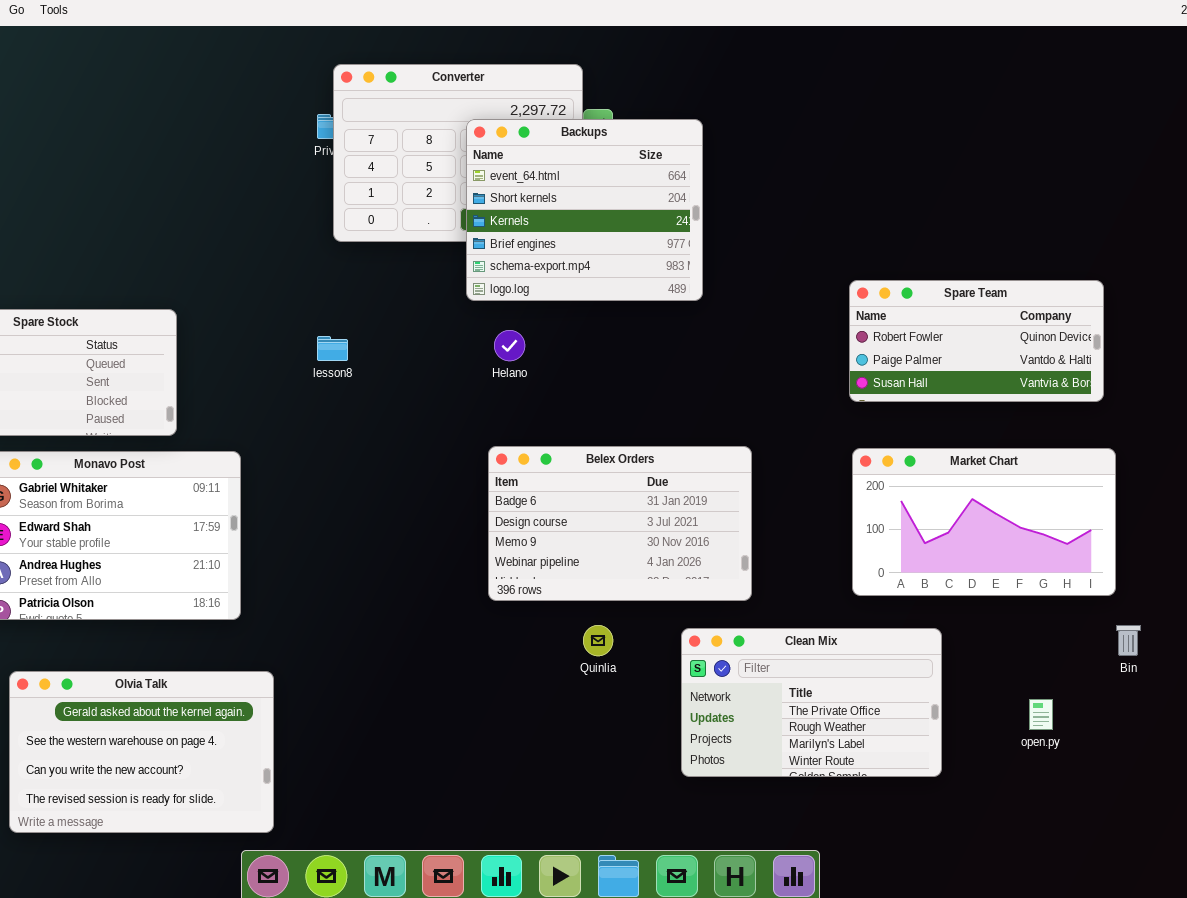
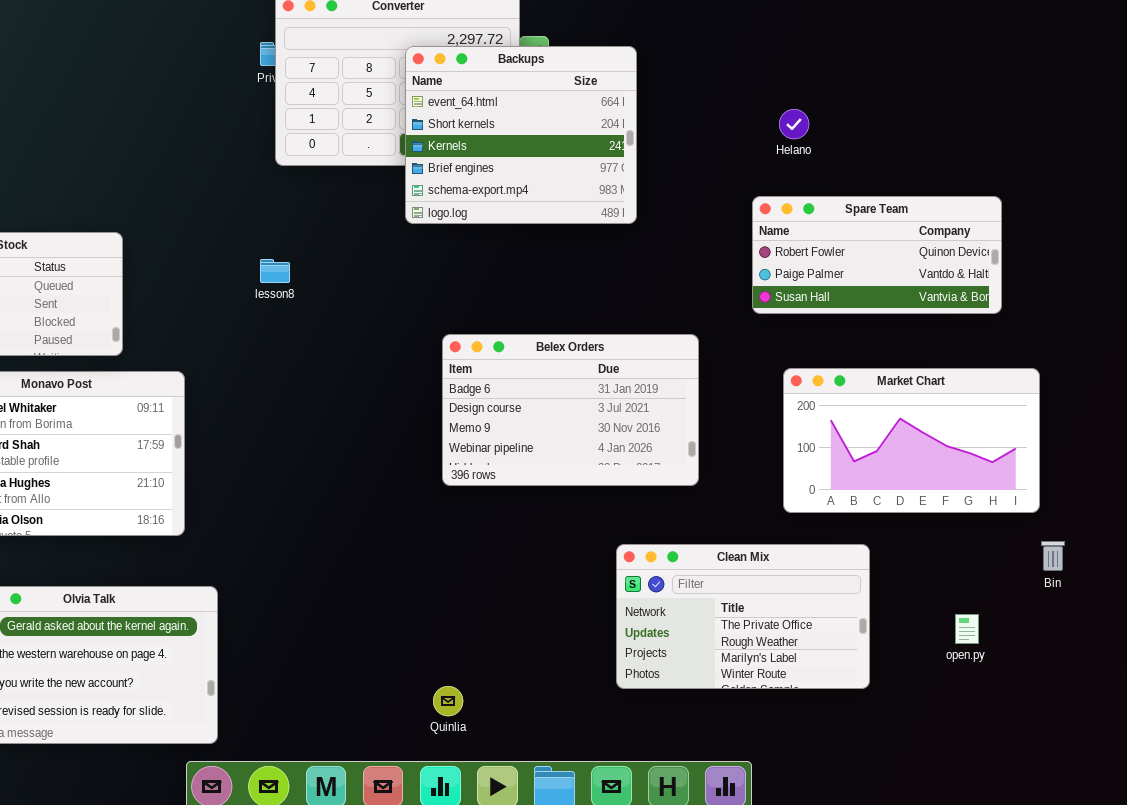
Spare Team: [849,280,1104,402] -> [752,196,1002,314], moved
Helano: [494,330,525,361] -> [779,109,809,139], moved
Belex Orders: [488,446,752,601] -> [442,334,699,486], moved
Quinlia: [583,625,613,656] -> [433,686,463,716], moved

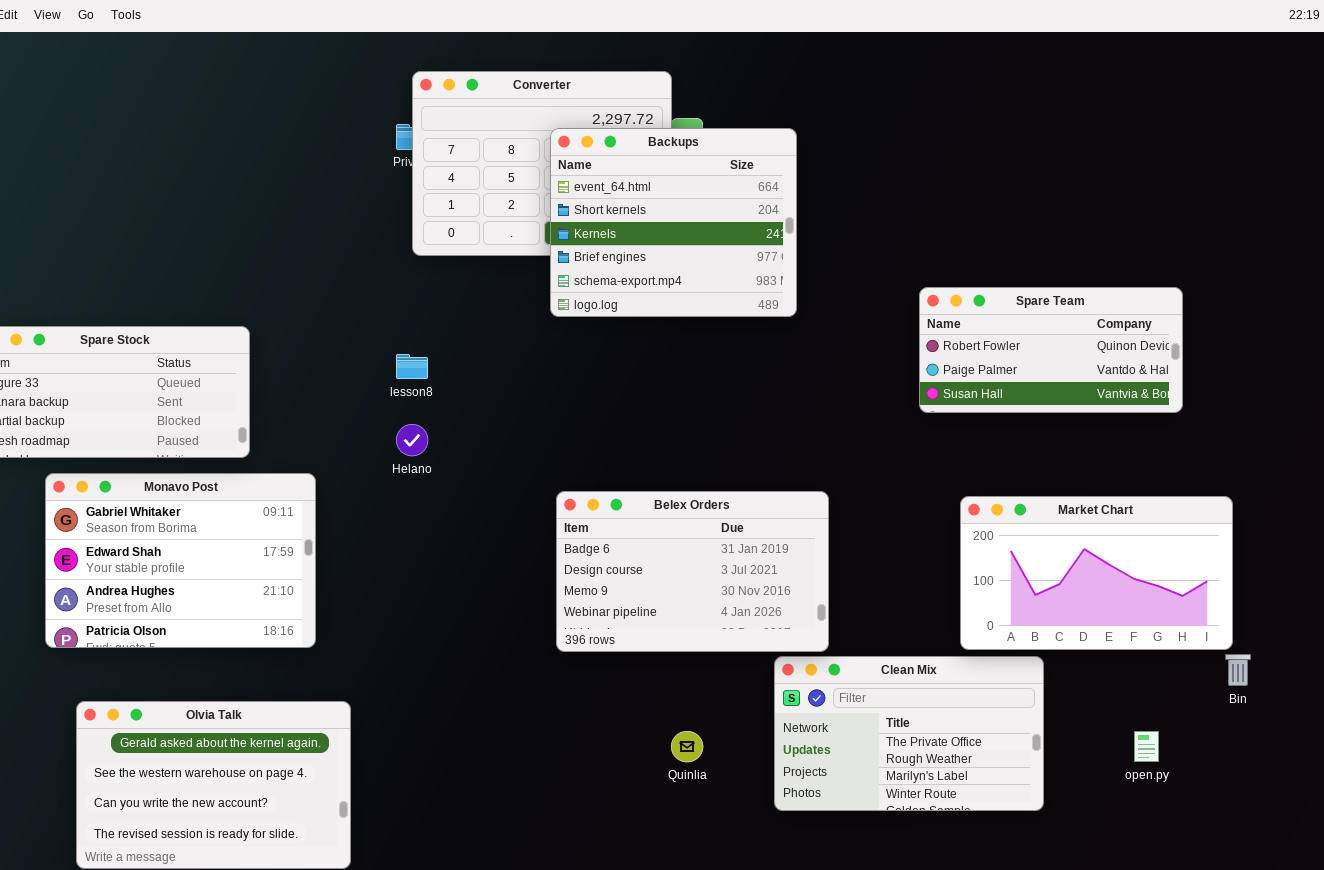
Helano: [779,109,809,139] -> [396,424,428,456], moved
Belex Orders: [442,334,699,486] -> [556,491,829,652], moved
Market Chart: [783,368,1040,513] -> [960,496,1233,650], moved
Quinlia: [433,686,463,716] -> [671,731,703,762], moved

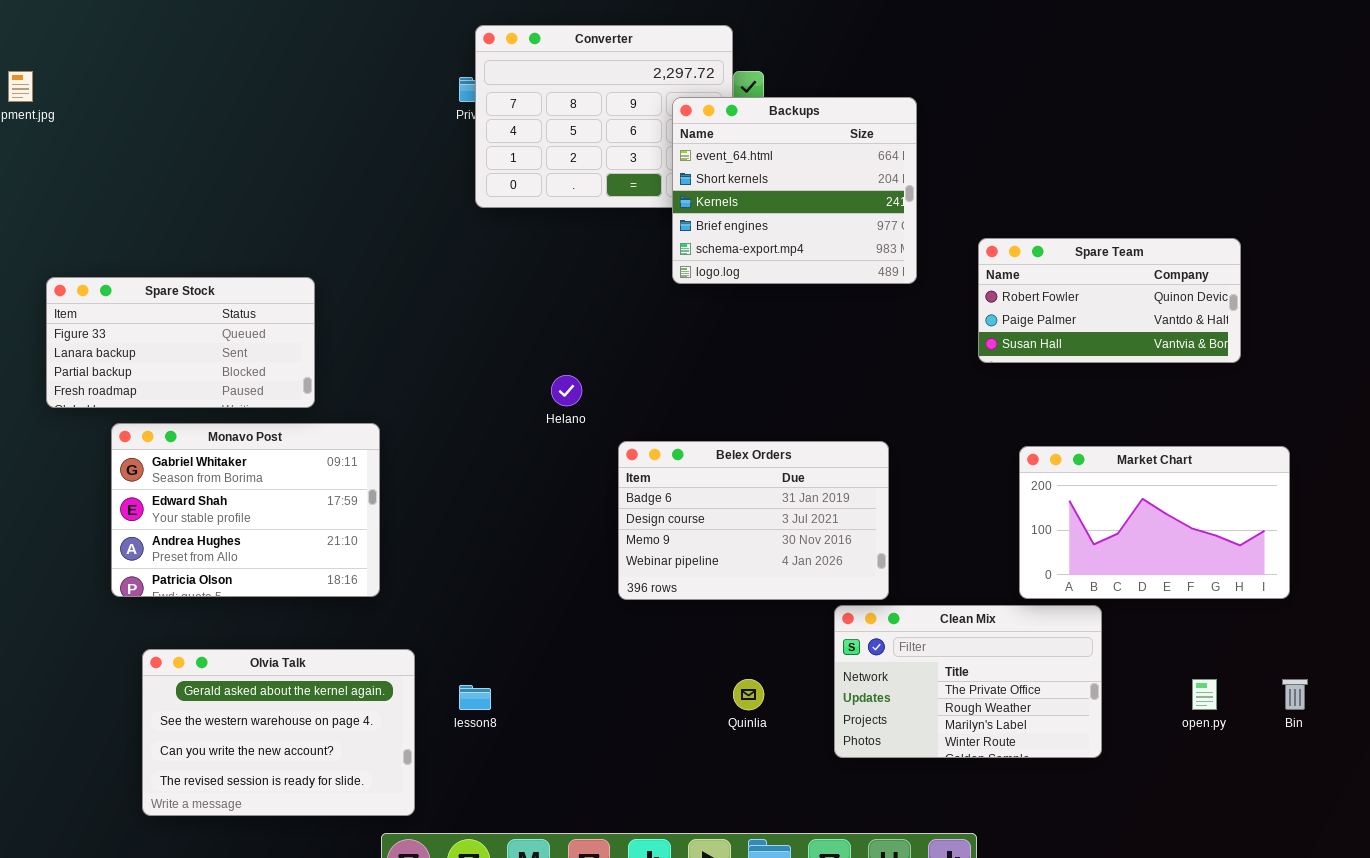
Backups: [550,128,797,317] -> [672,97,917,284], moved
lesson8: [396,354,428,379] -> [459,685,491,710], moved
Helano: [396,424,428,456] -> [551,375,582,406], moved
Bin: [1225,654,1251,686] -> [1282,679,1308,710], moved

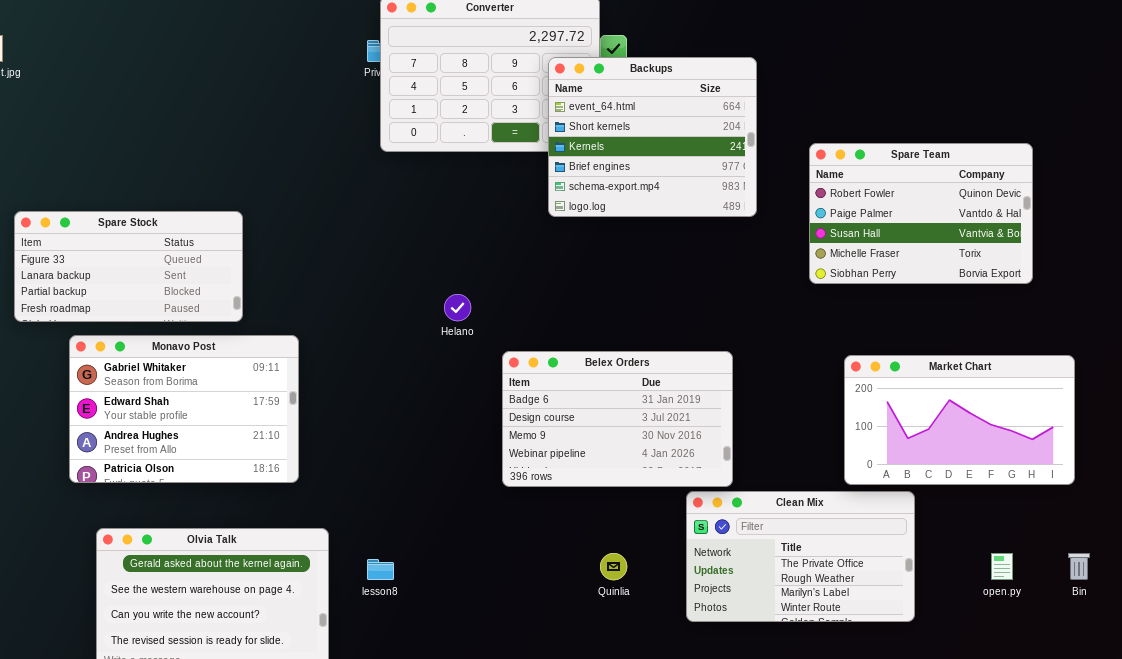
Spare Team: [978,238,1241,363] -> [809,143,1033,284], resized

